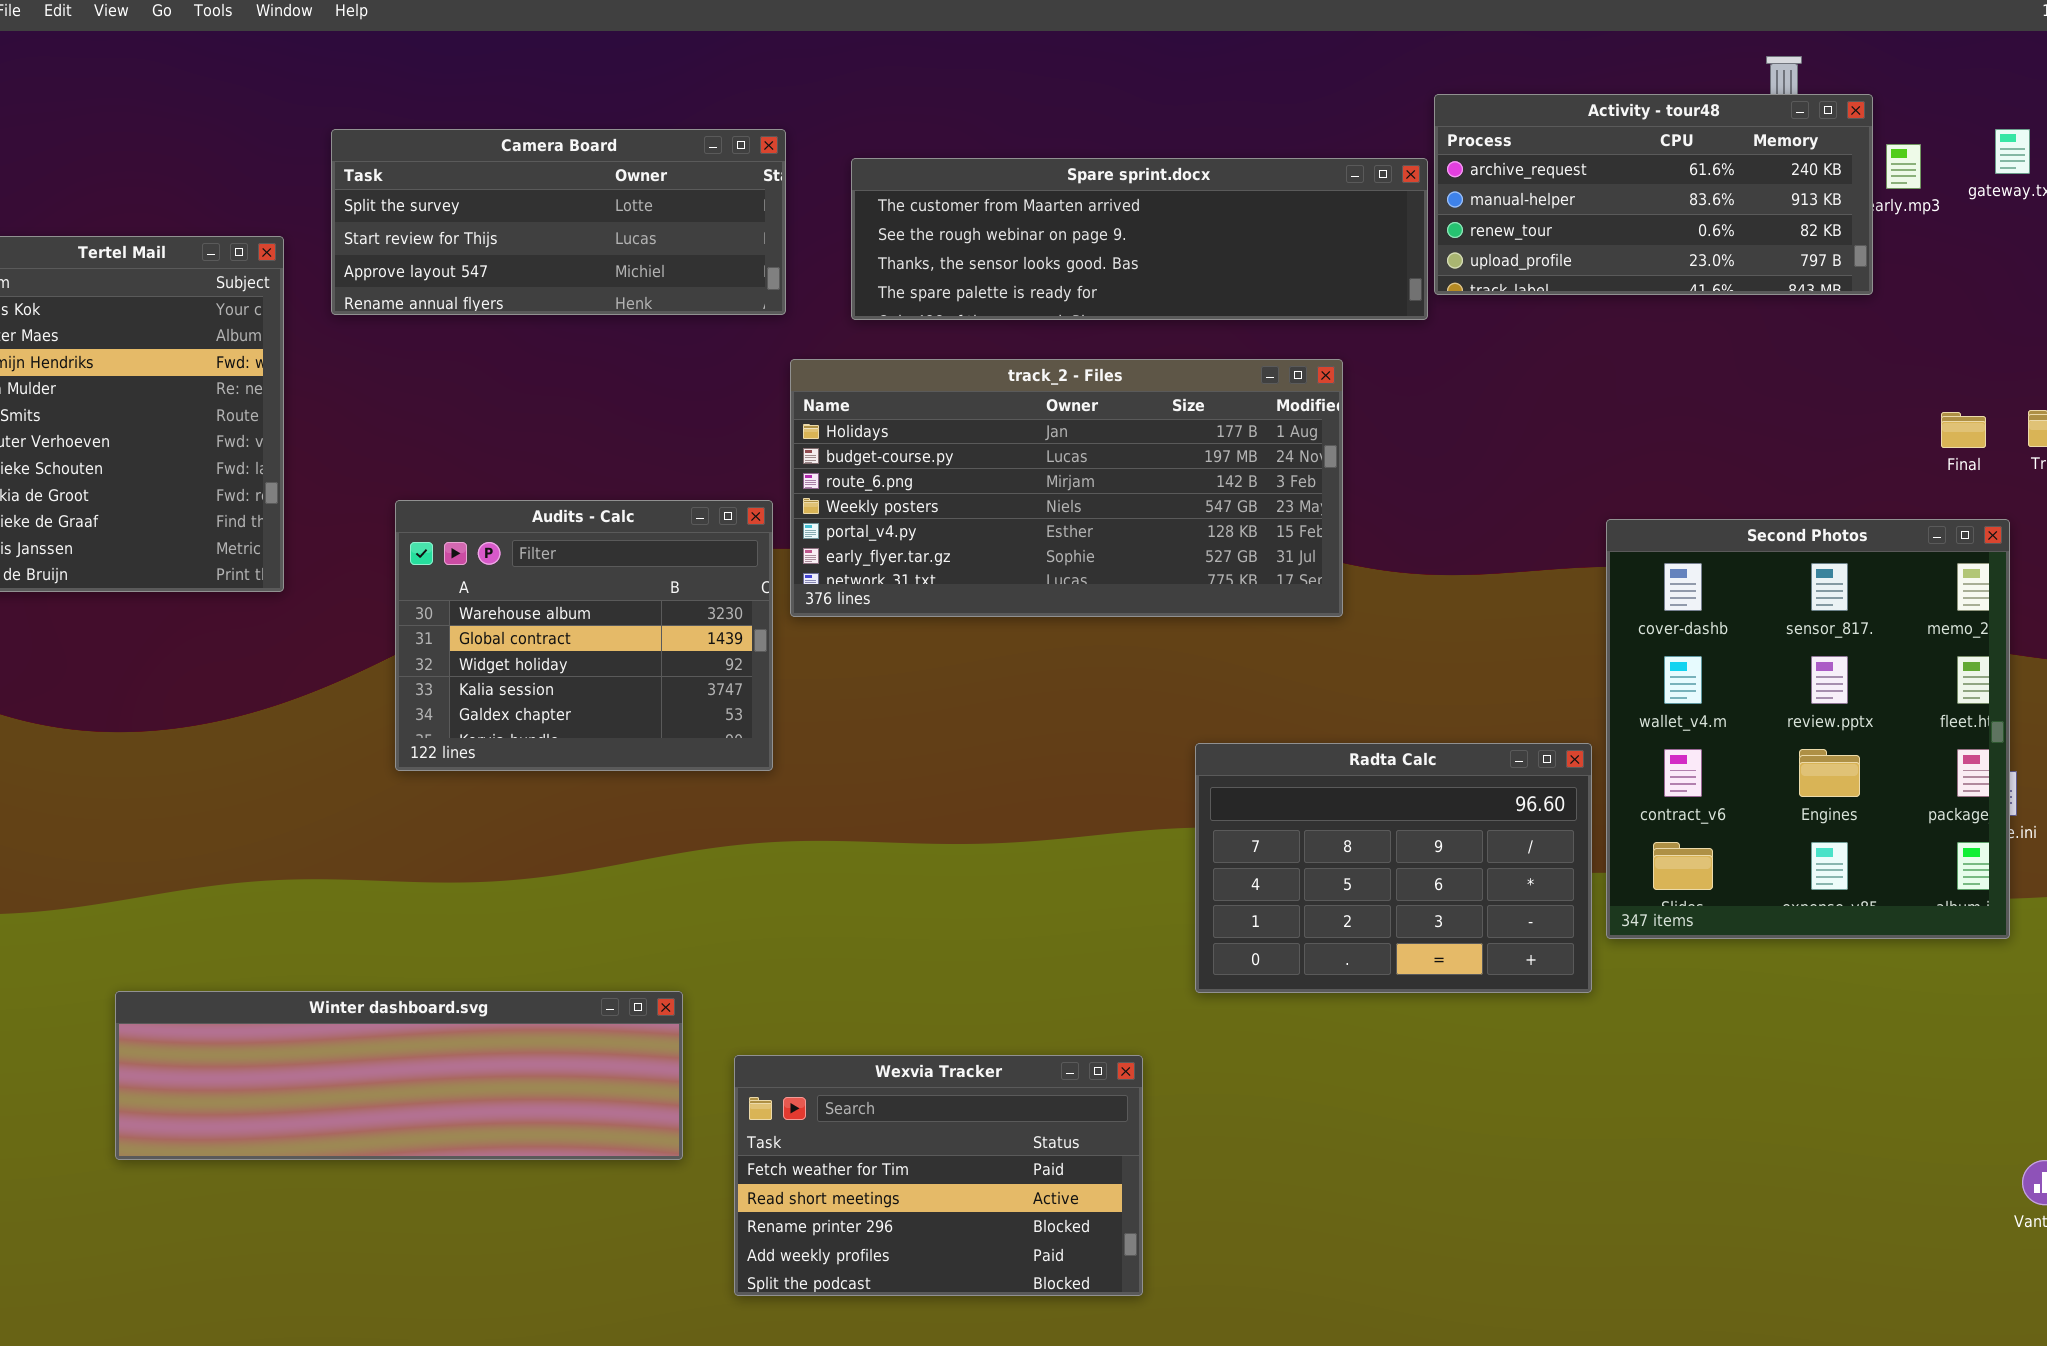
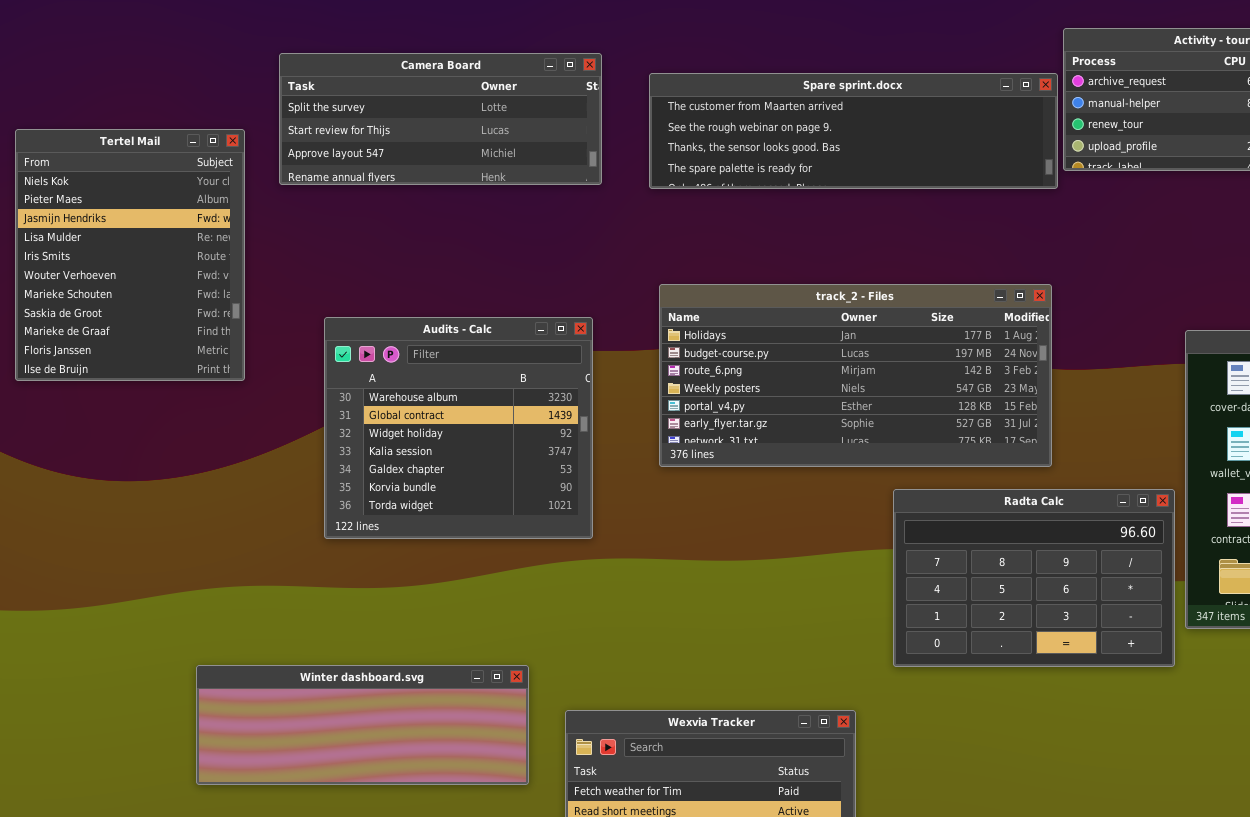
track_2 - Files: [790,359,1343,617] -> [659,284,1052,467], moved
Audits - Calc: [395,500,773,771] -> [324,317,593,539], resized
Winter dashboard.svg: [115,991,683,1160] -> [196,665,529,785], resized

